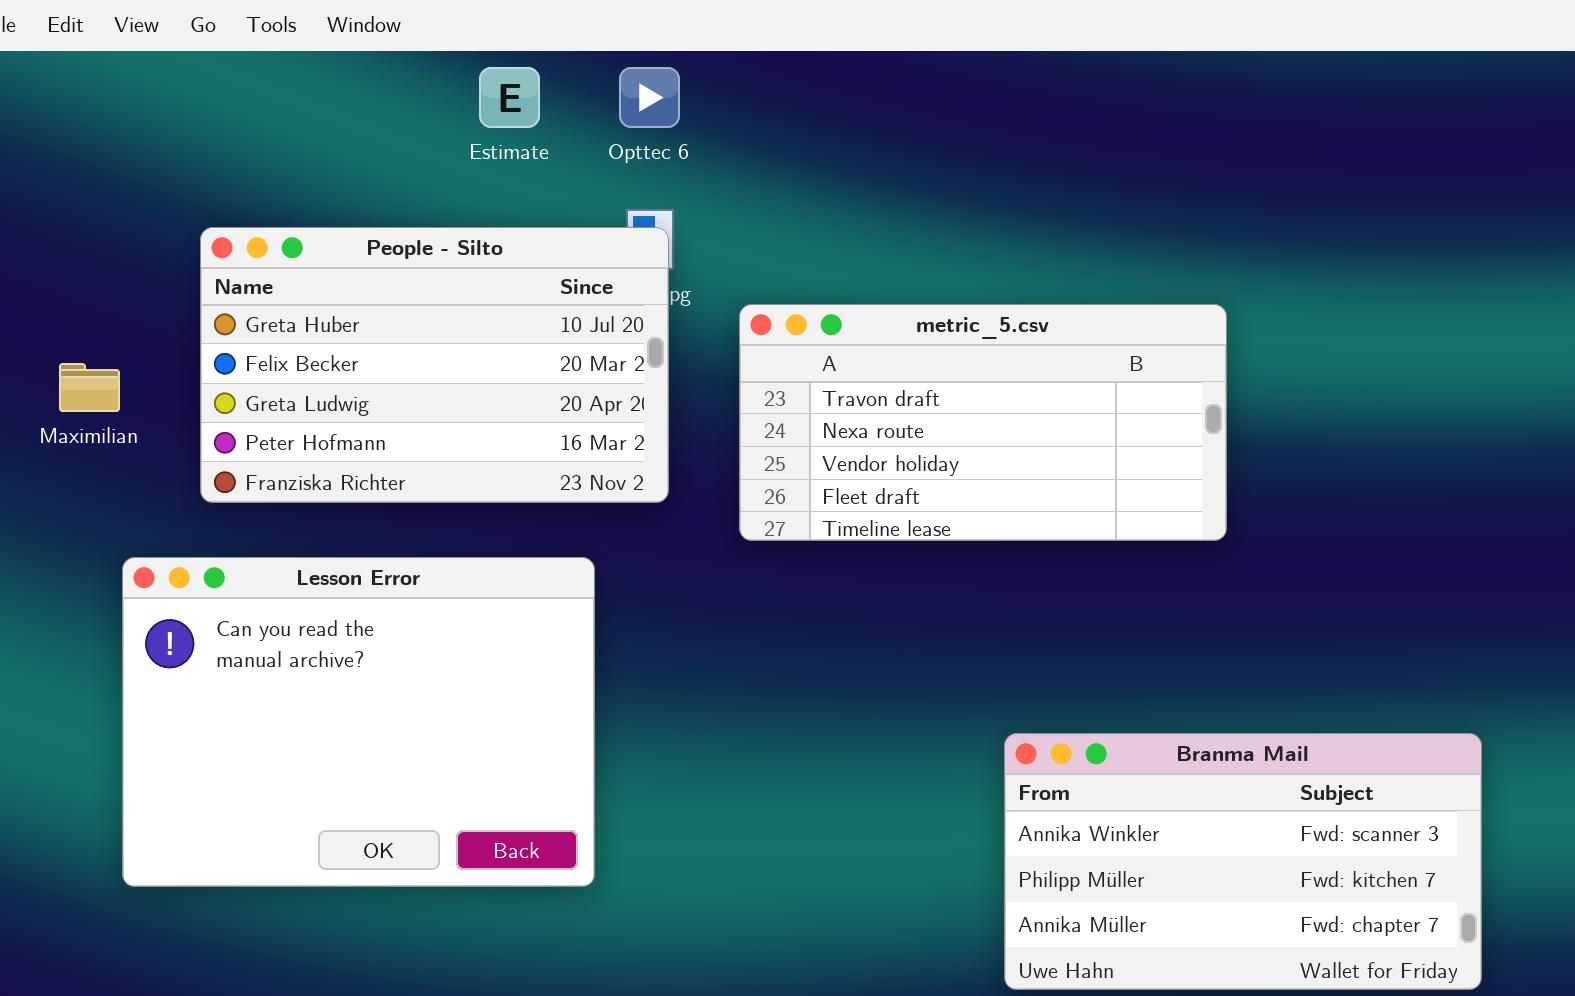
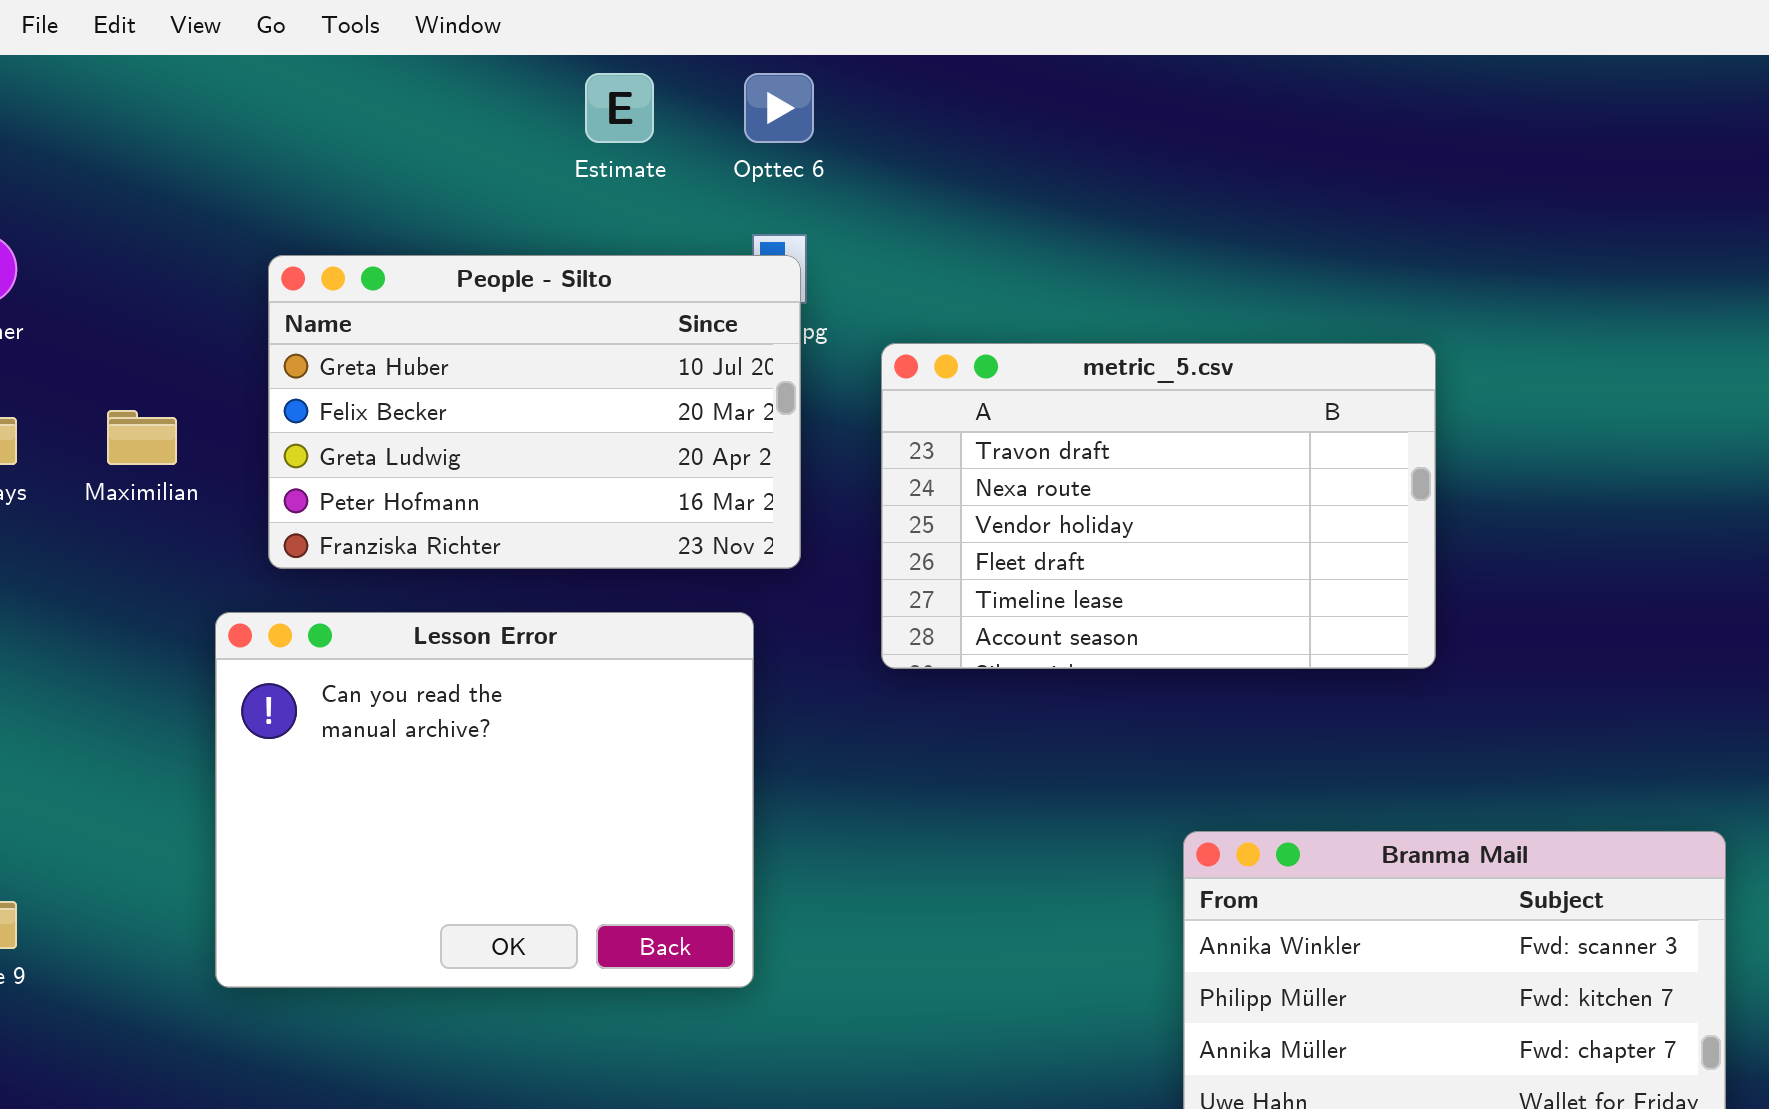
metric_5.csv: [739,304,1227,541] -> [881,343,1436,669], resized
Lesson Error: [122,557,595,887] -> [215,612,754,988], moved

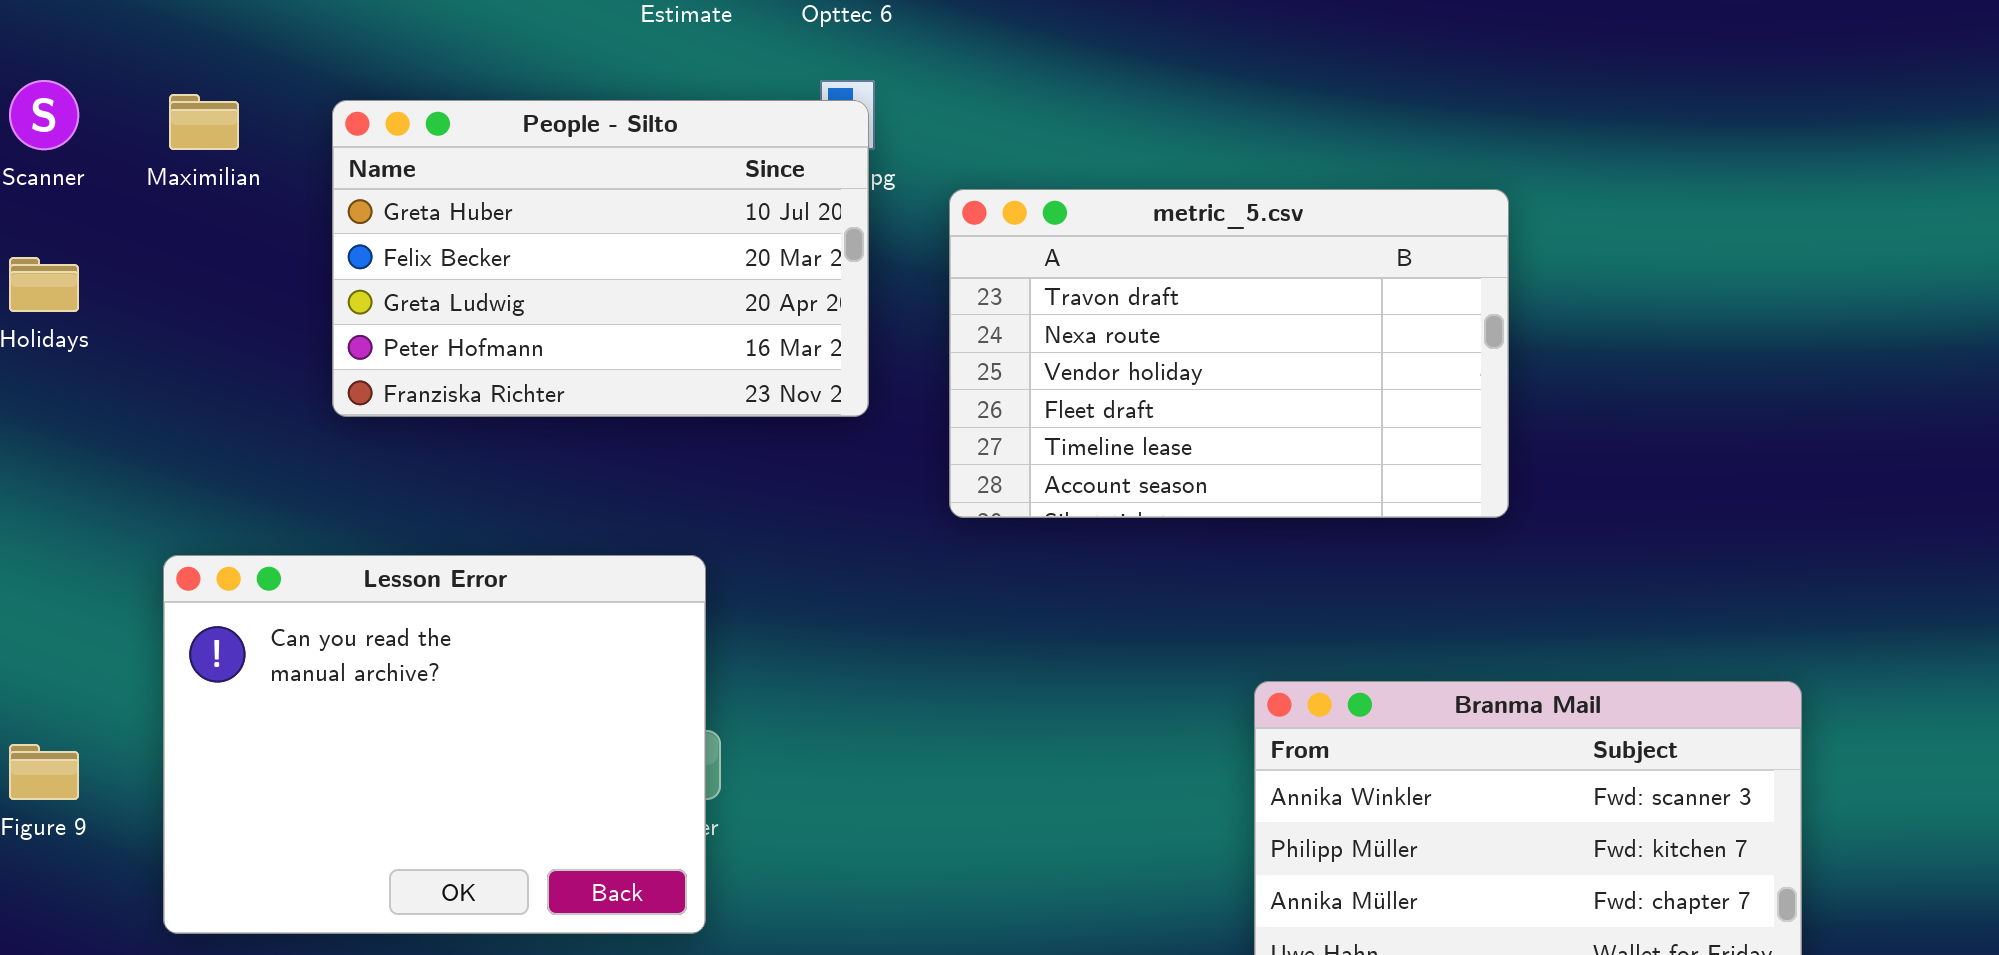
Maximilian: [107,410,177,465] -> [169,94,239,150], moved
Lesson Error: [215,612,754,988] -> [163,555,706,934], moved

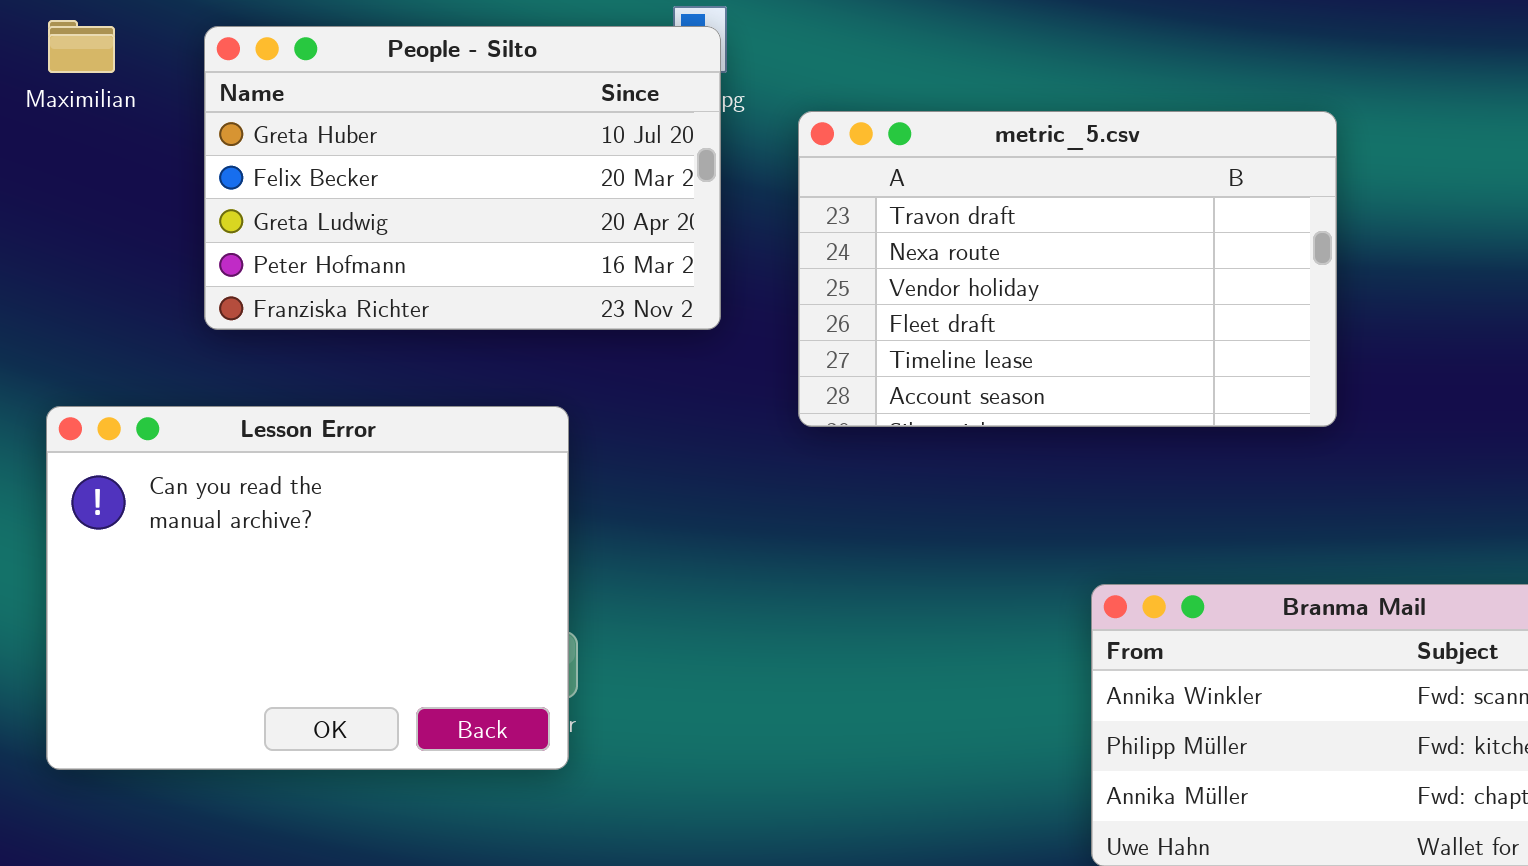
Lesson Error: [163,555,706,934] -> [46,406,569,770], moved

